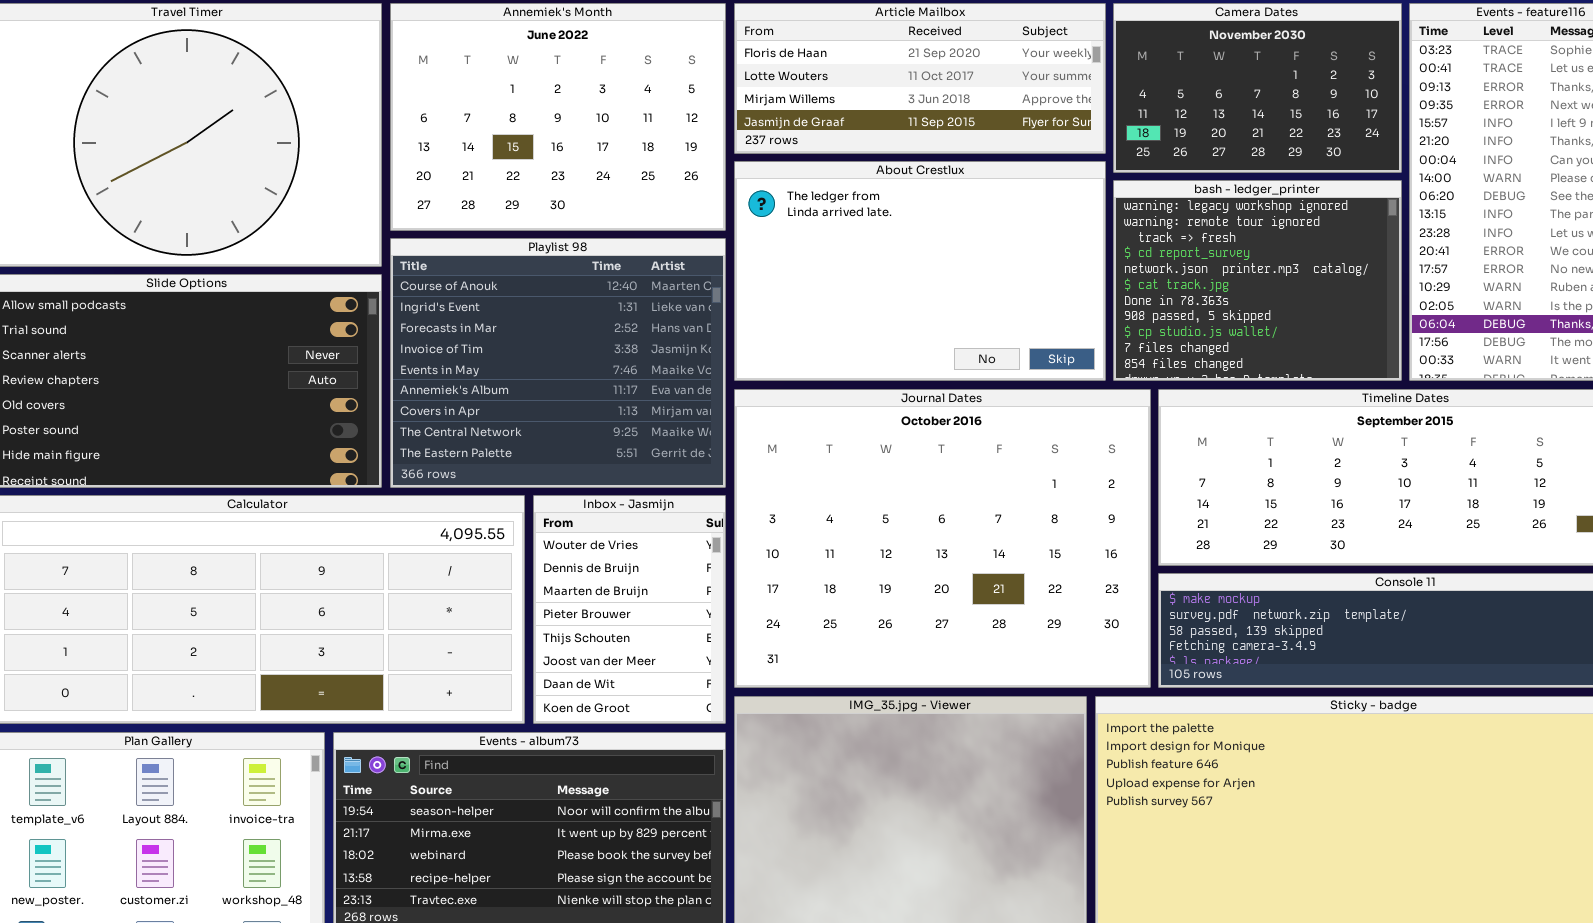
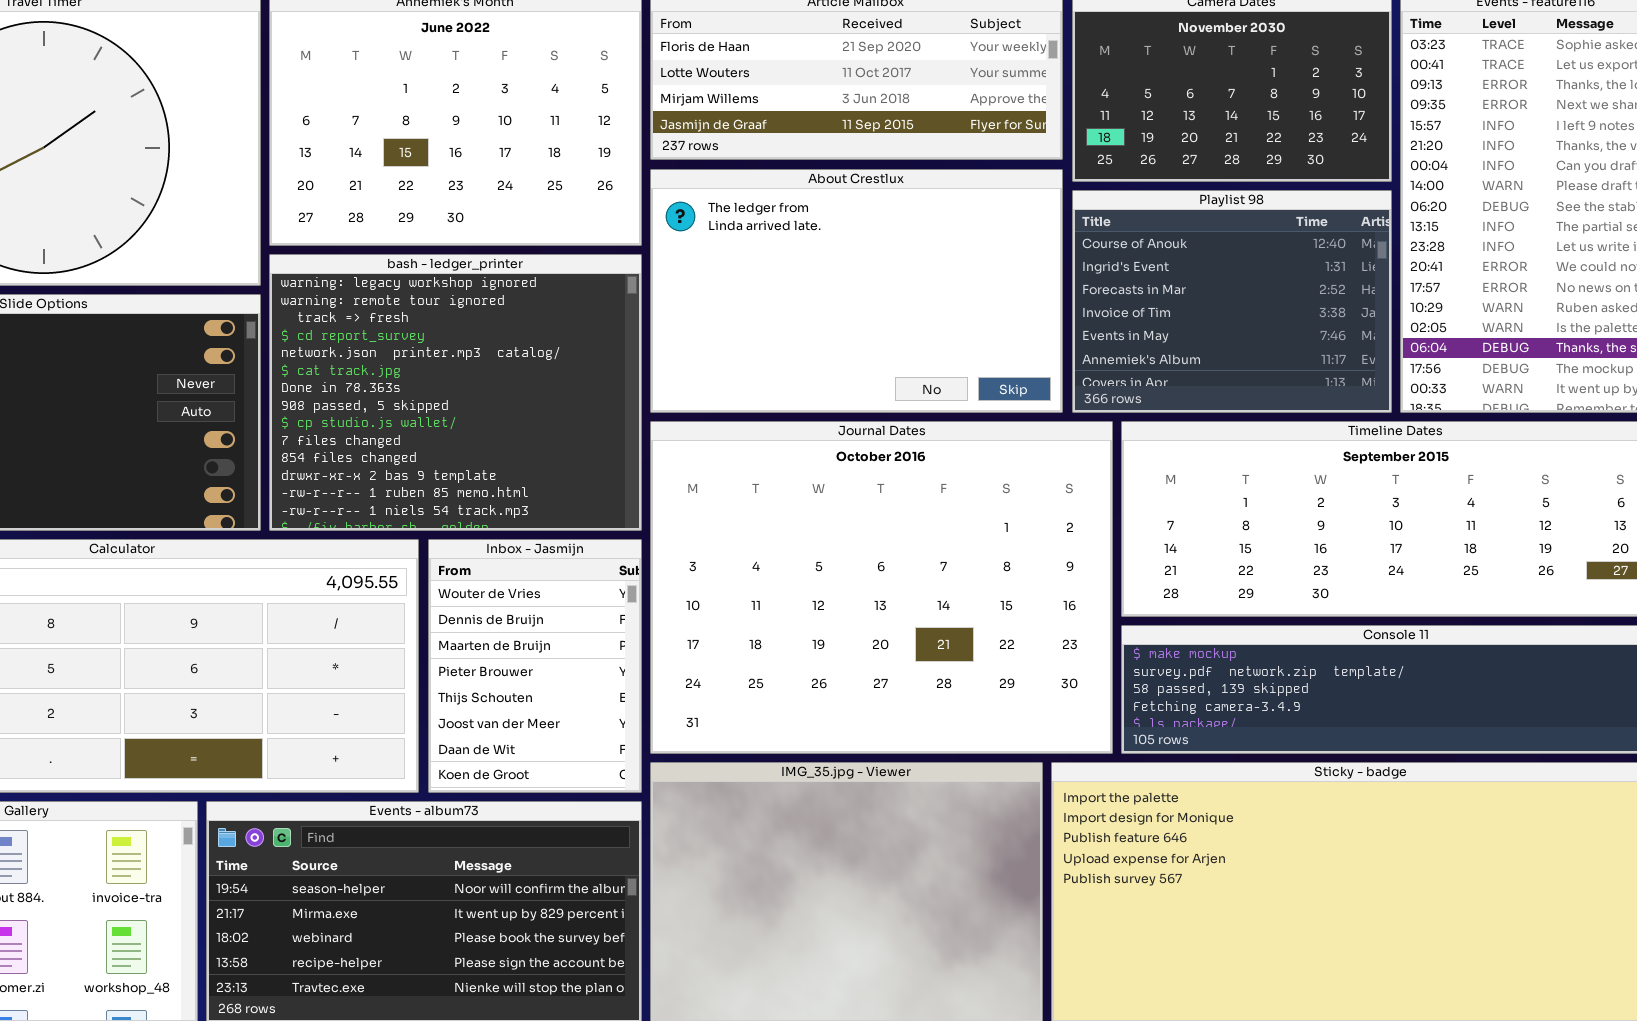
bash - ledger_printer: [1113,180,1402,381] -> [269,254,642,531], moved, resized
Playlist 98: [390,238,726,488] -> [1072,190,1392,413], moved, resized

